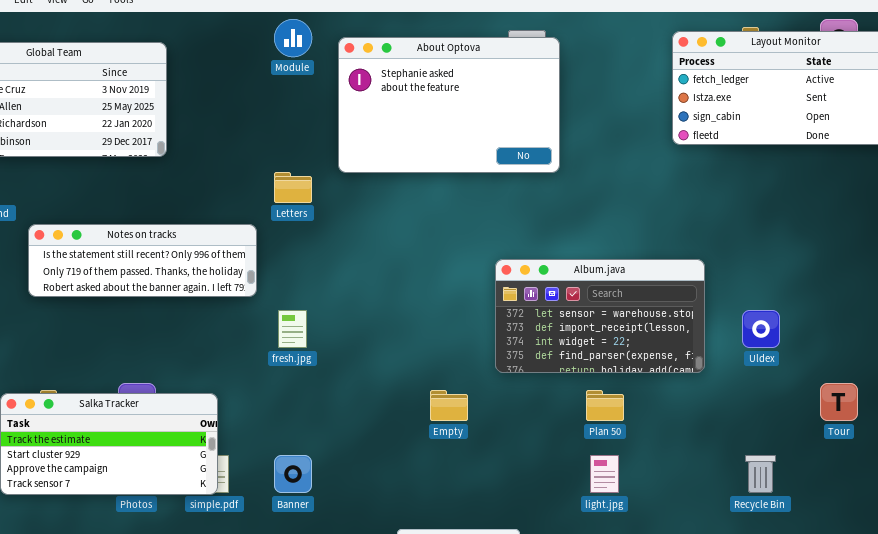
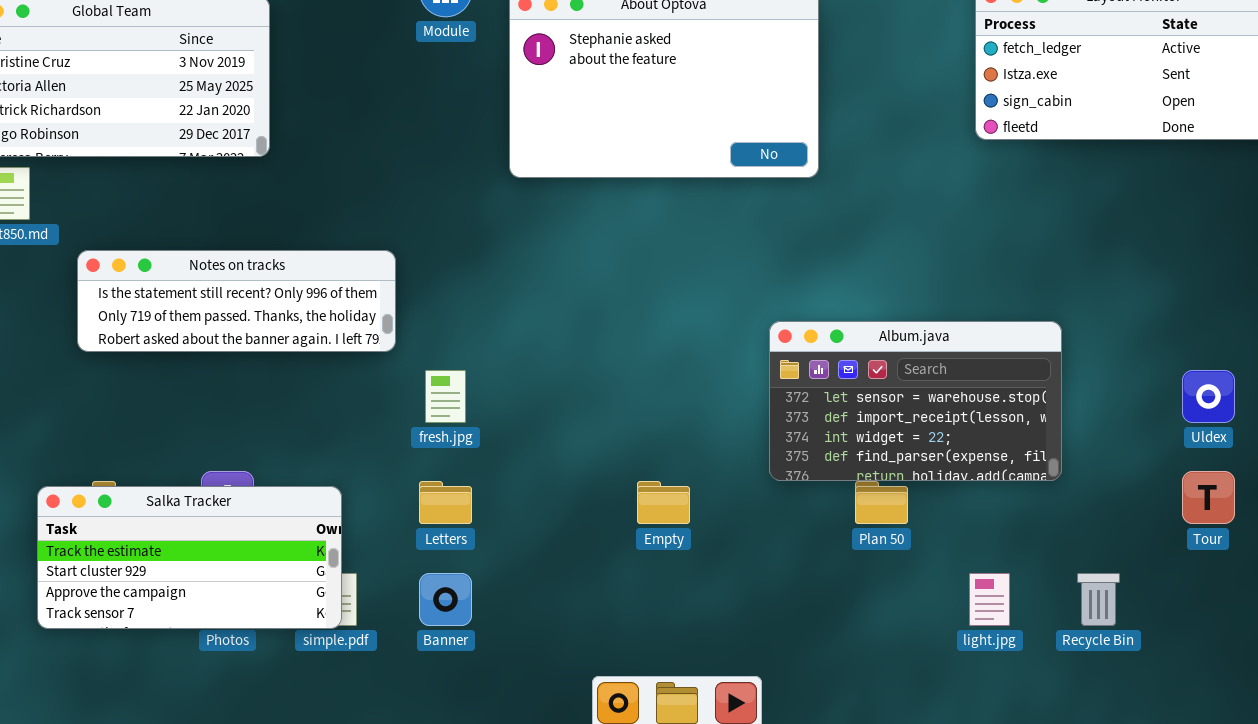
Letters: [274,172,312,203] -> [419,481,472,524], moved
Album.java: [495,259,705,373] -> [769,321,1062,481], moved
Uldex: [742,310,780,348] -> [1182,370,1235,423], moved
light.jpg: [590,455,619,493] -> [969,573,1010,626], moved

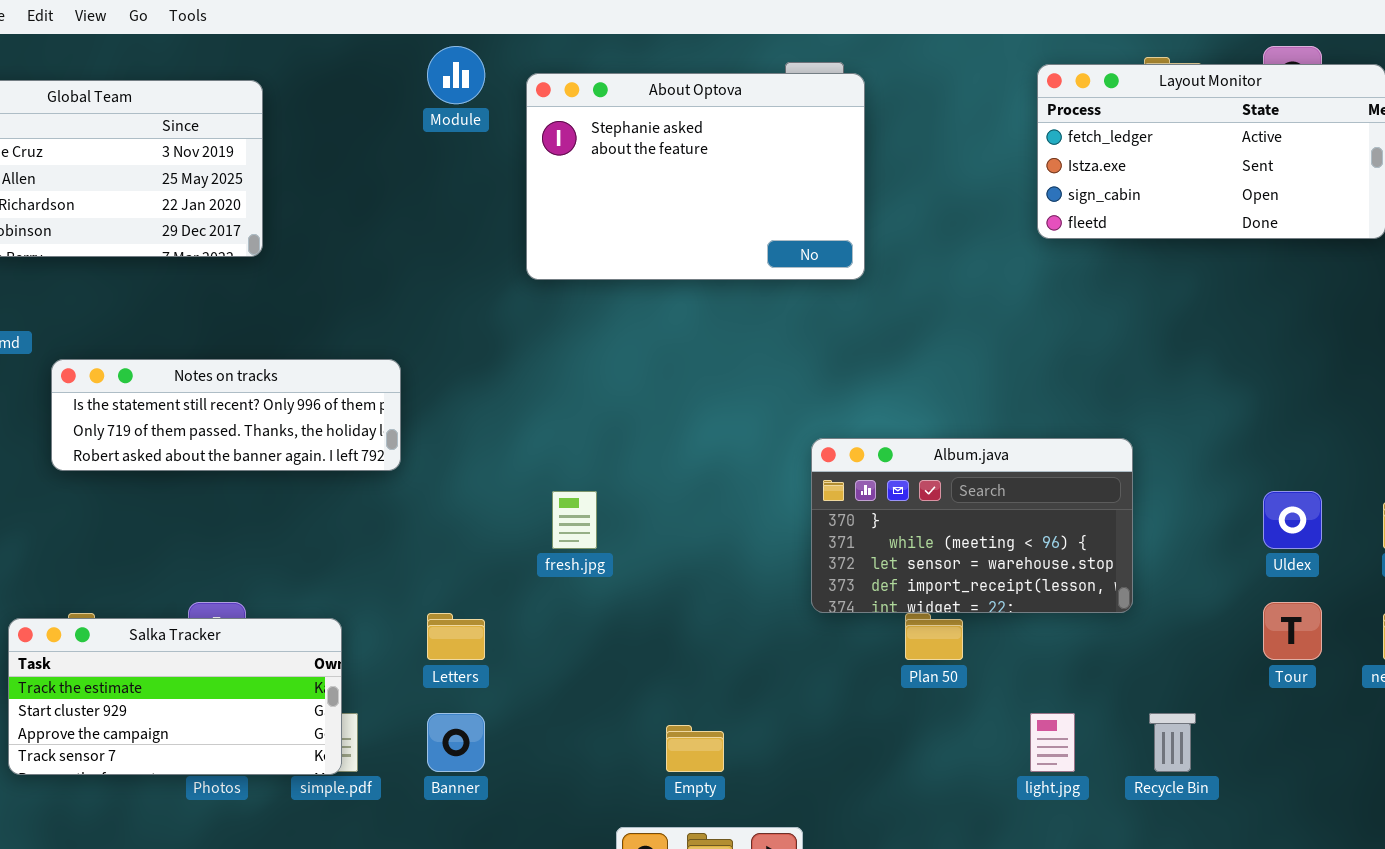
Album.java: [769,321,1062,481] -> [811,438,1133,613], scrolled up 2 rows
fresh.jpg: [425,370,466,423] -> [552,491,597,549], moved
Empty: [637,481,690,524] -> [666,725,724,772], moved

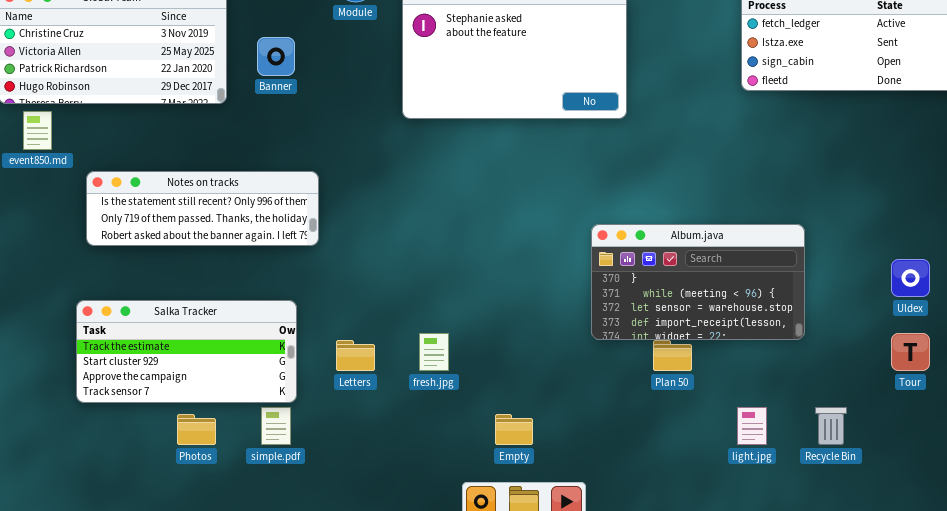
fresh.jpg: [552,491,597,549] -> [419,333,449,371], moved
Salka Tracker: [8,618,342,775] -> [76,300,297,403], moved
Banner: [427,713,485,772] -> [257,37,295,76], moved

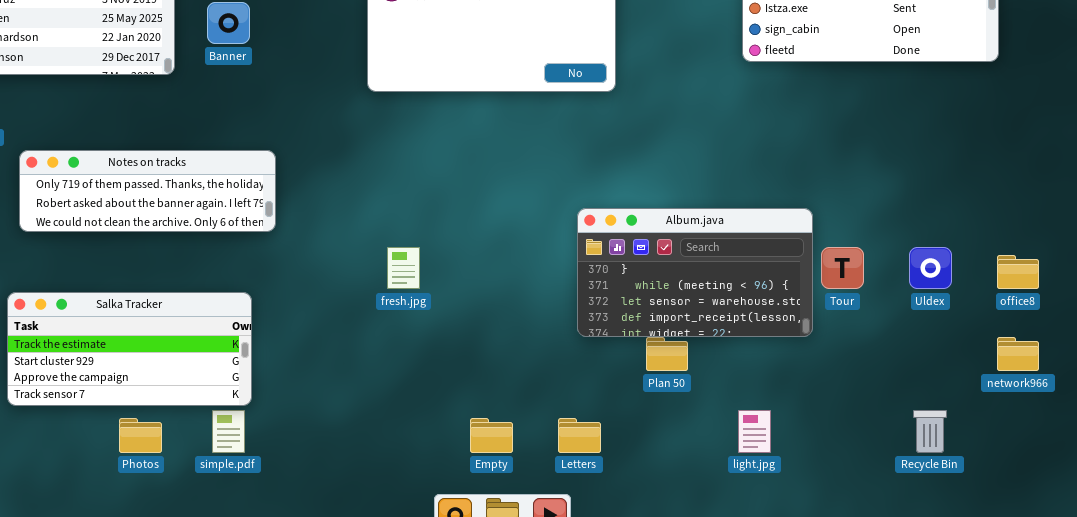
Notes on tracks: [86,171,319,246] -> [19,150,276,232], scrolled down 1 row
fresh.jpg: [419,333,449,371] -> [387,247,420,289], moved
Tour: [891,333,930,371] -> [821,247,864,289], moved
Letters: [336,340,375,371] -> [558,418,601,453], moved
Recycle Bin: [815,407,847,445] -> [913,410,947,453], moved

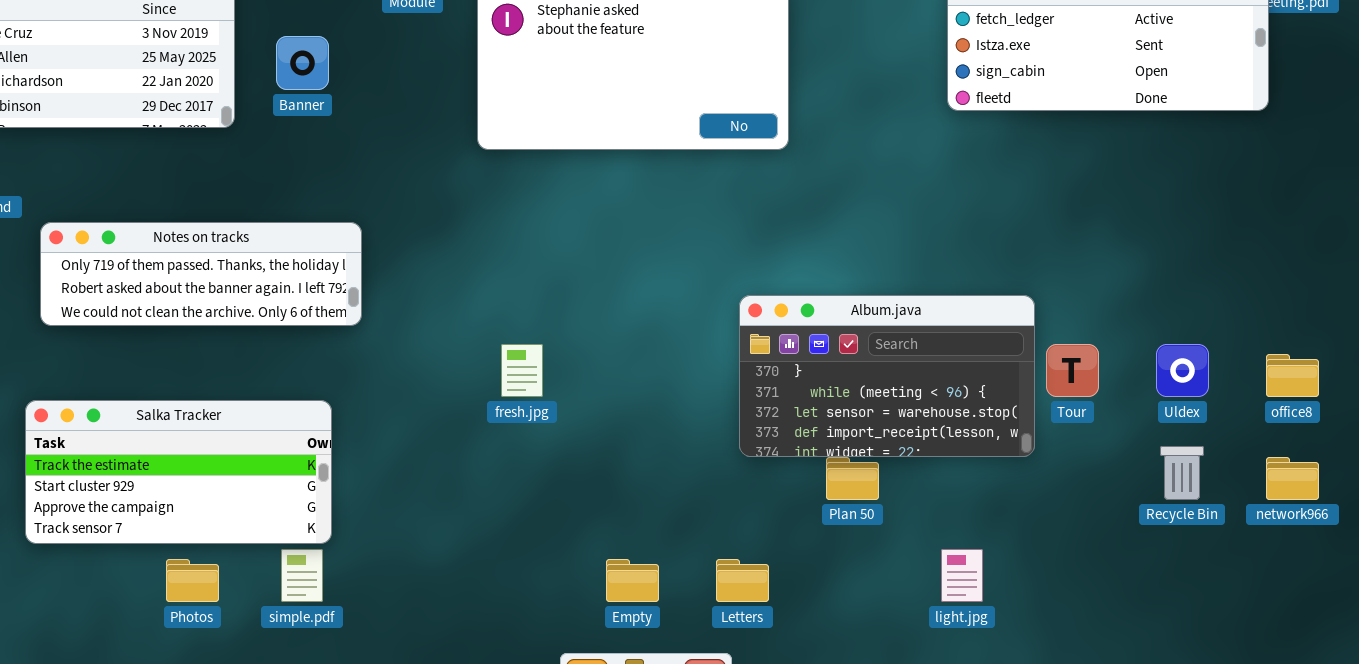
Recycle Bin: [913,410,947,453] -> [1160,446,1204,500], moved

